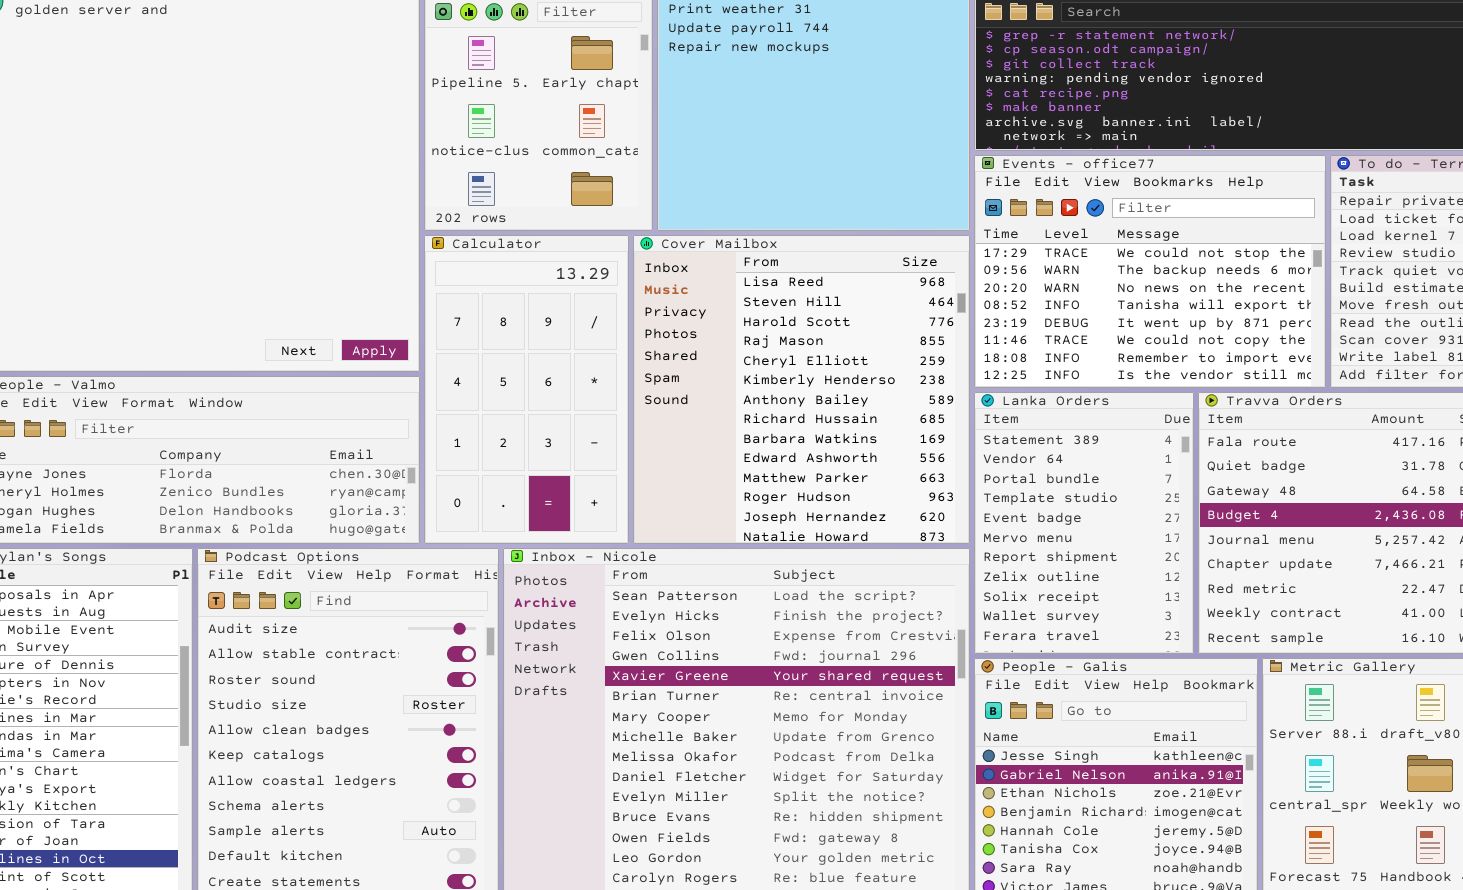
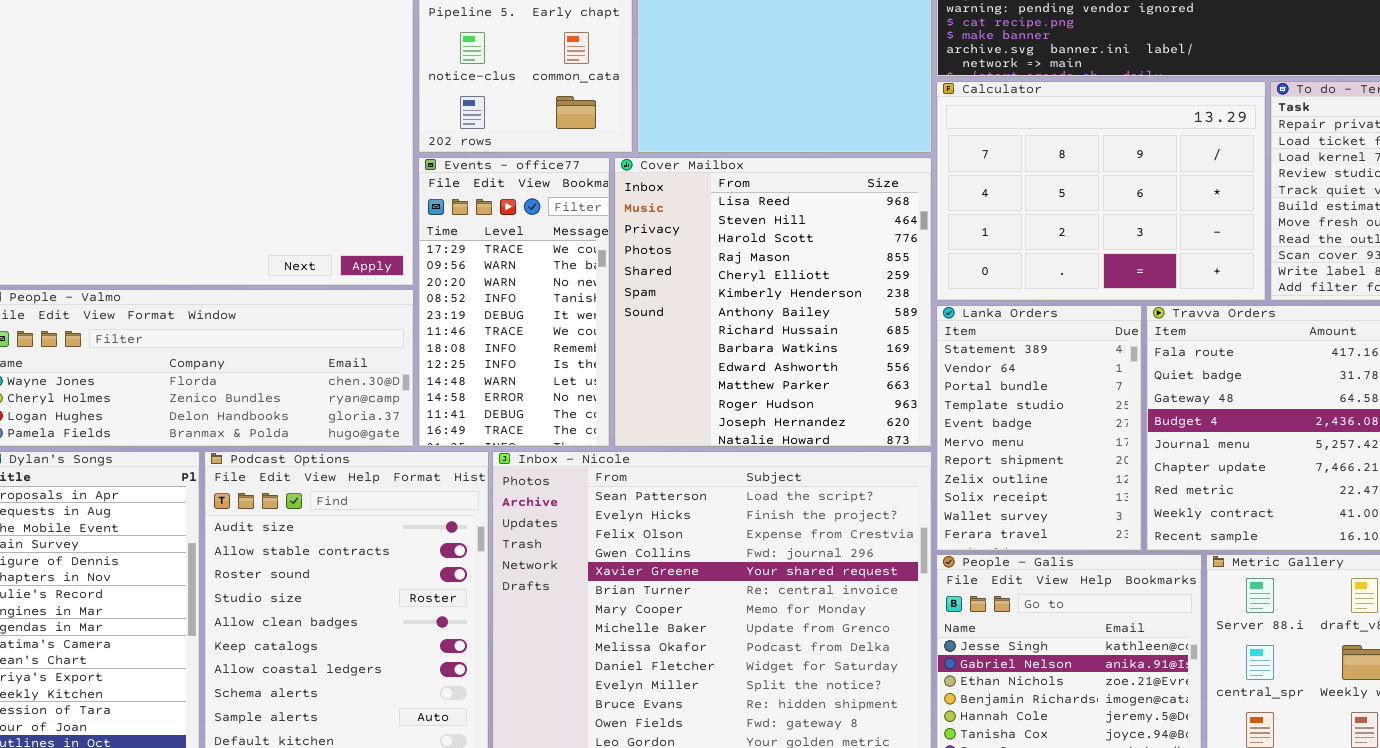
Events - office77: [974,155,1326,388] -> [418,157,610,447], moved, resized
Calculator: [424,235,629,544] -> [936,81,1266,301], moved, resized

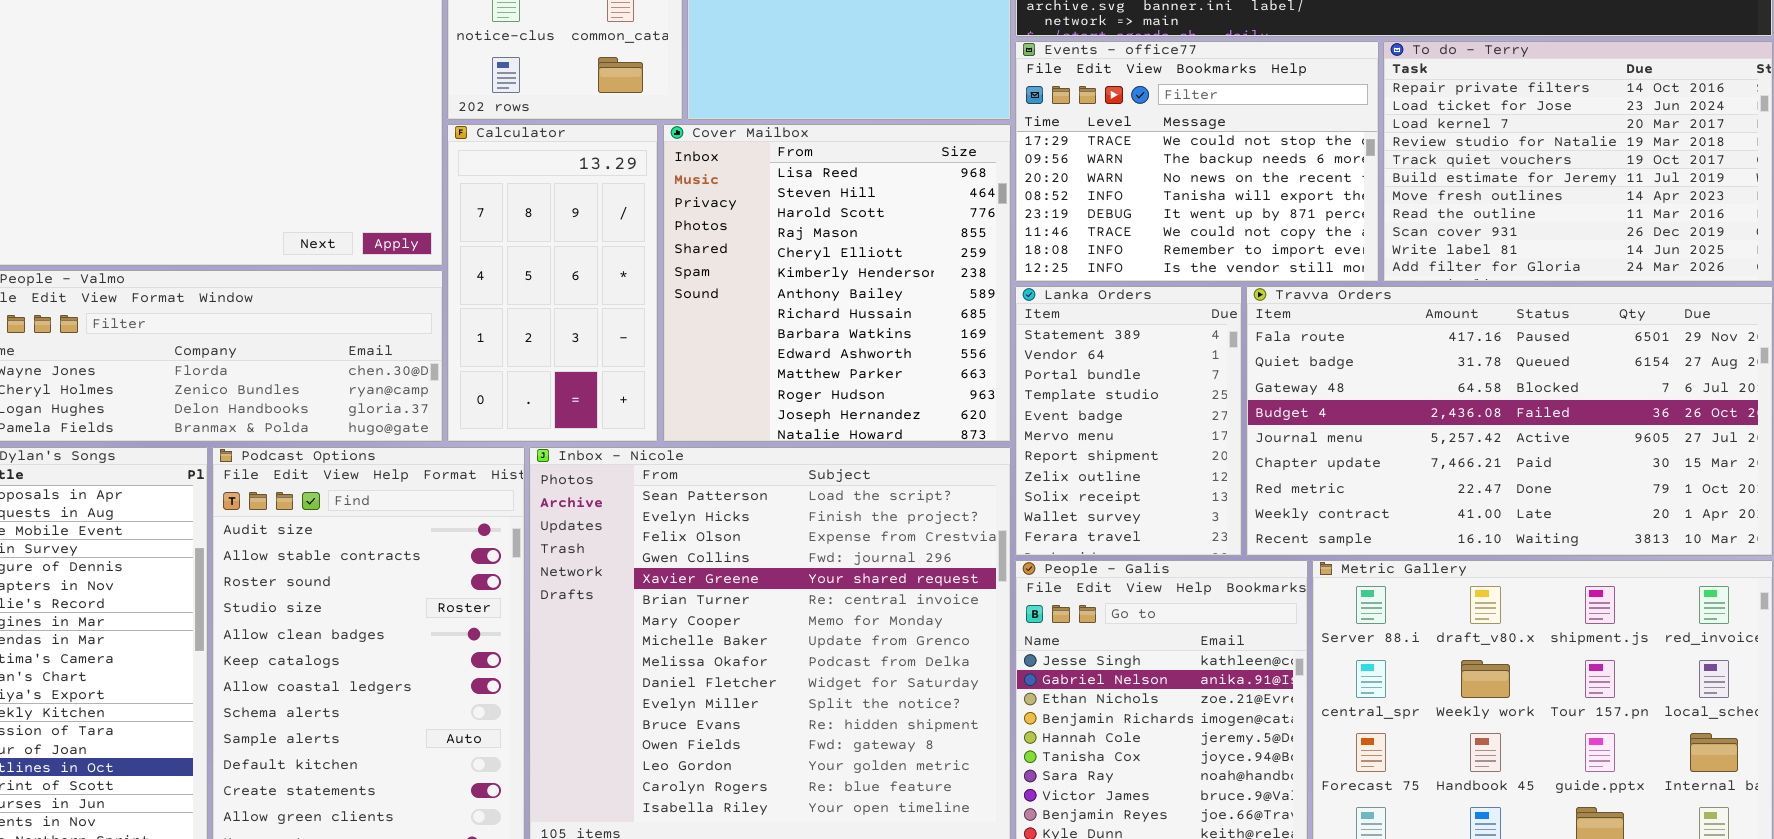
Calculator: [936,81,1266,301] -> [447,124,658,442], moved, resized
Events - office77: [418,157,610,447] -> [1015,41,1379,282], moved, resized

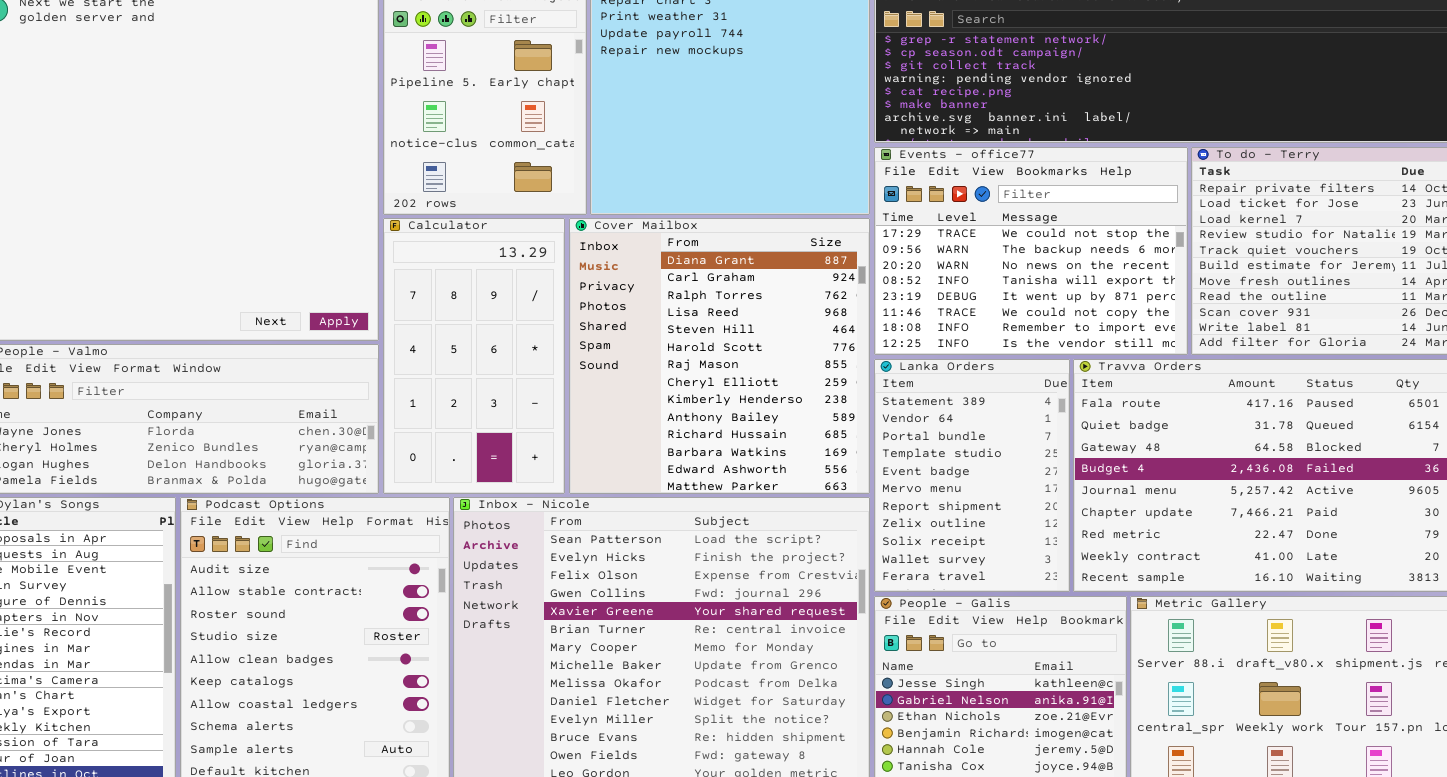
Cover Mailbox: [663,124,1011,442] -> [569,218,870,494], scrolled up 3 rows

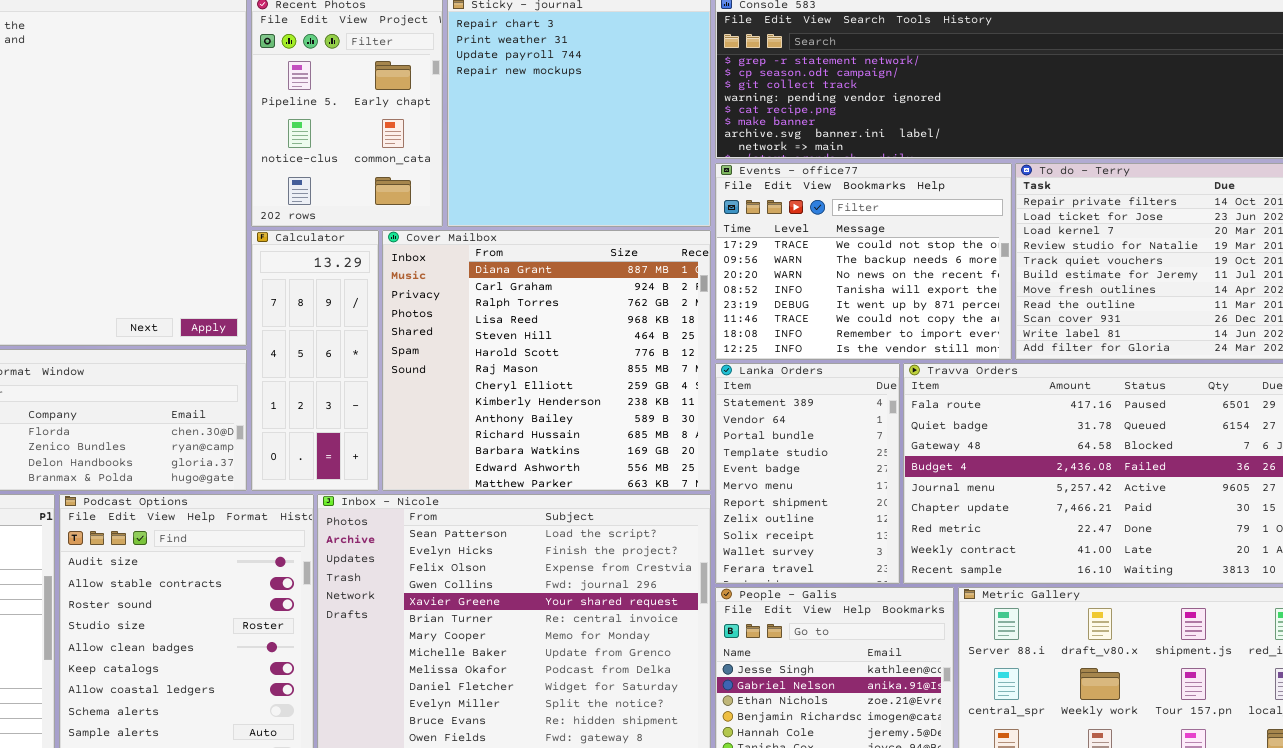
Calculator: [383,218,565,494] -> [251,230,379,491], resized
Cover Mailbox: [569,218,870,494] -> [382,230,711,491], resized

